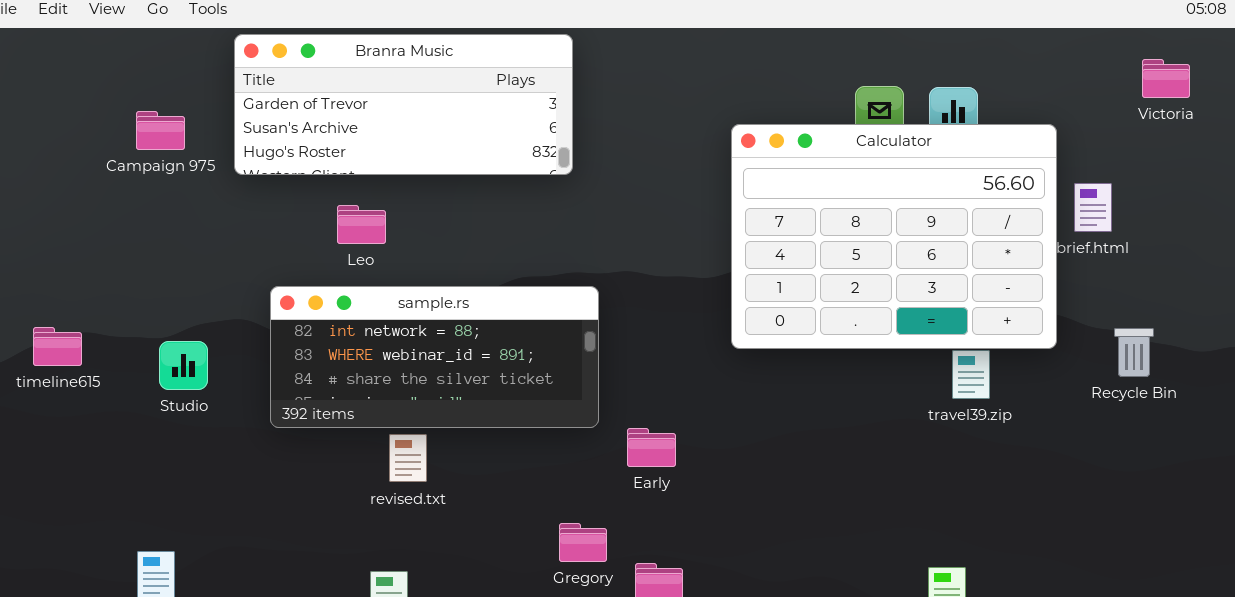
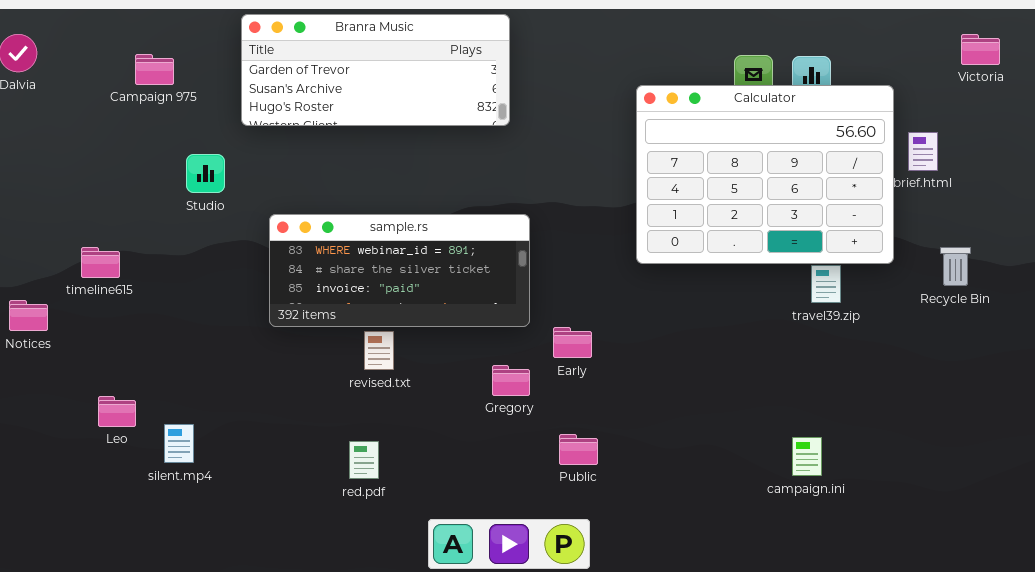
Campaign 975: [136,111,185,150] -> [135,54,174,85], moved
Leo: [337,205,386,244] -> [98,396,136,427], moved
sample.rs: [270,286,599,428] -> [269,214,530,327], scrolled down 1 row
Studio: [159,341,208,390] -> [186,154,225,193], moved
Gregory: [559,523,607,562] -> [492,365,530,396], moved

